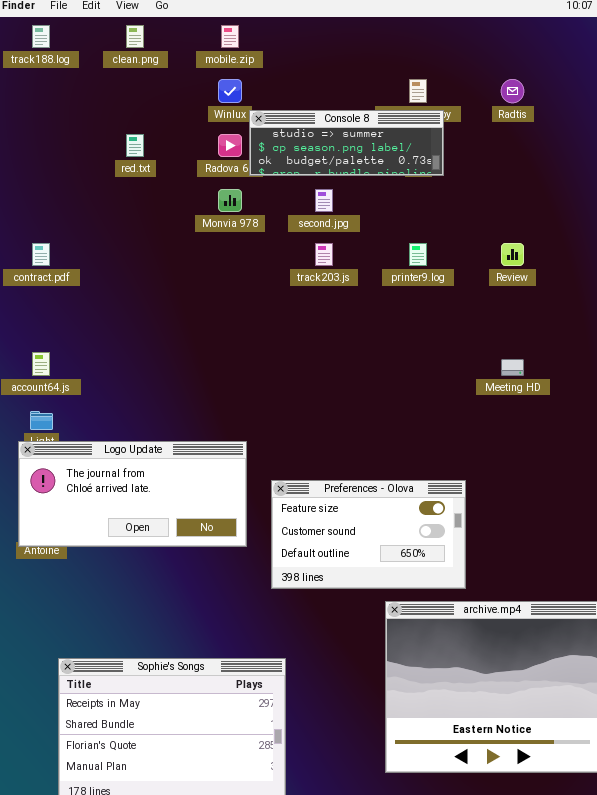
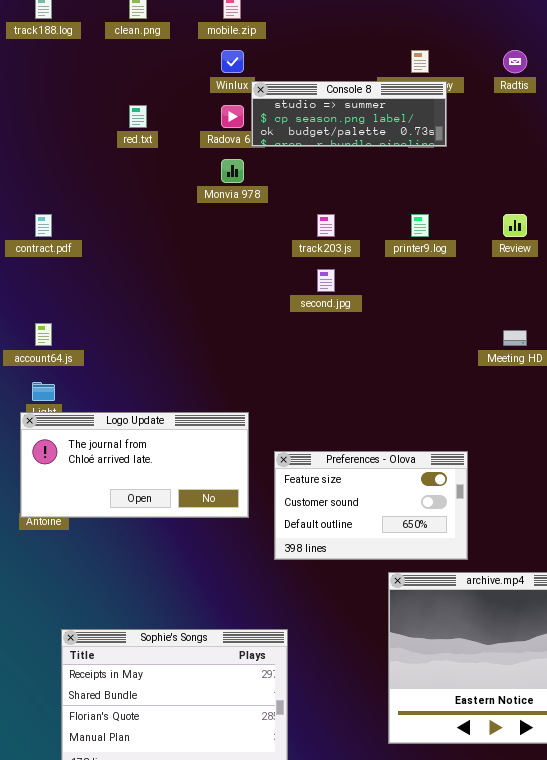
second.jpg: [315,189,333,212] -> [317,269,335,292], moved

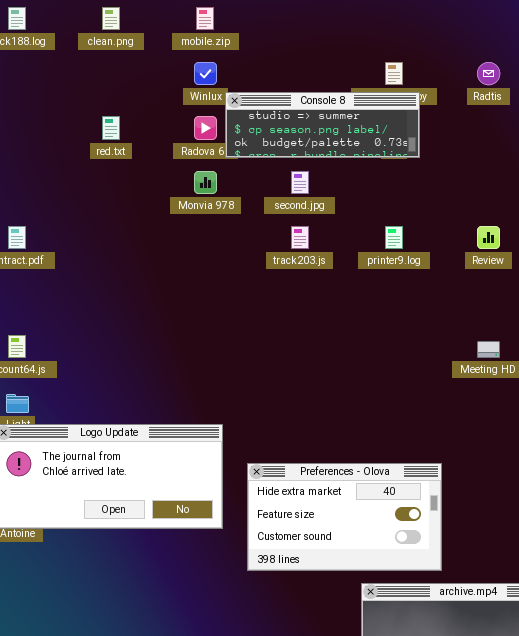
second.jpg: [317,269,335,292] -> [291,171,309,194], moved
Preferences - Olova: [274,451,468,560] -> [247,463,442,571], scrolled up 1 row

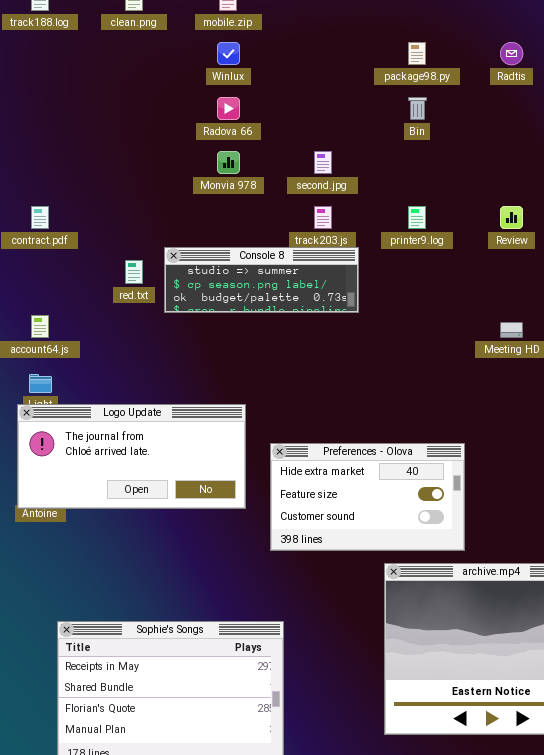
Console 8: [225,92,420,158] -> [164,247,359,313], moved
red.txt: [102,116,120,140] -> [125,260,143,284], moved

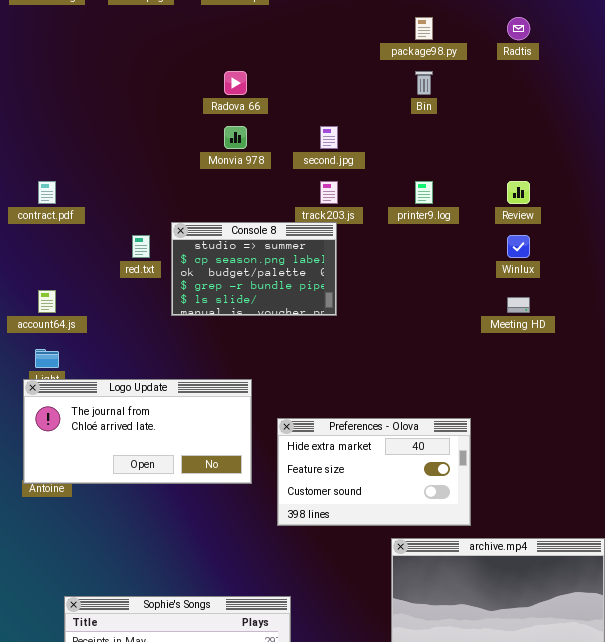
Winlux: [217,42,240,65] -> [507,235,530,258], moved
Console 8: [164,247,359,313] -> [171,222,337,316], resized

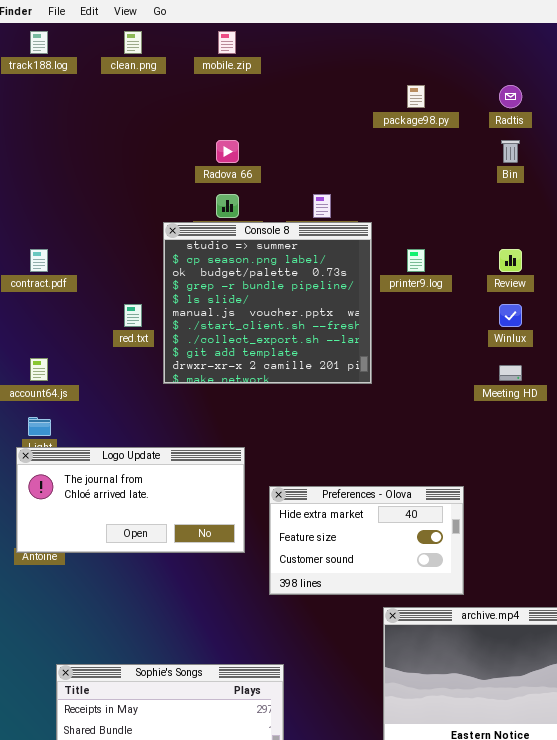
Bin: [415,71,433,95] -> [501,140,520,163], moved
Console 8: [171,222,337,316] -> [163,222,372,384], resized

